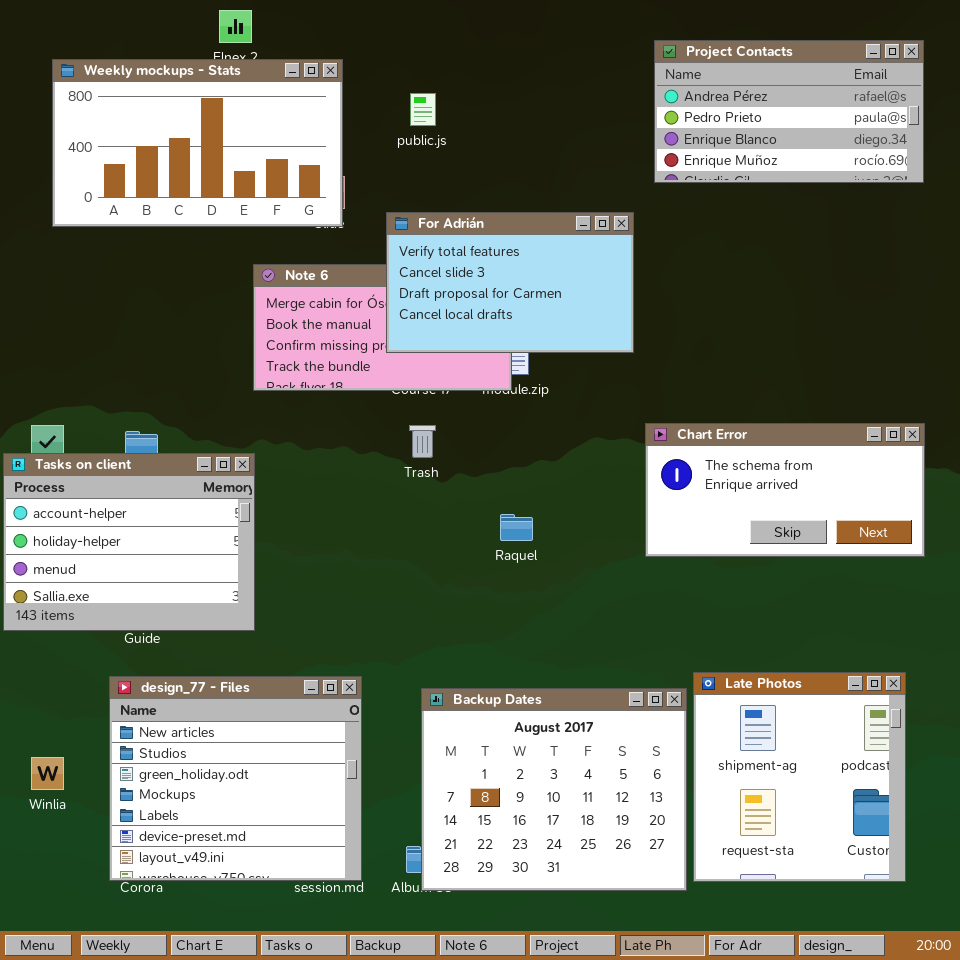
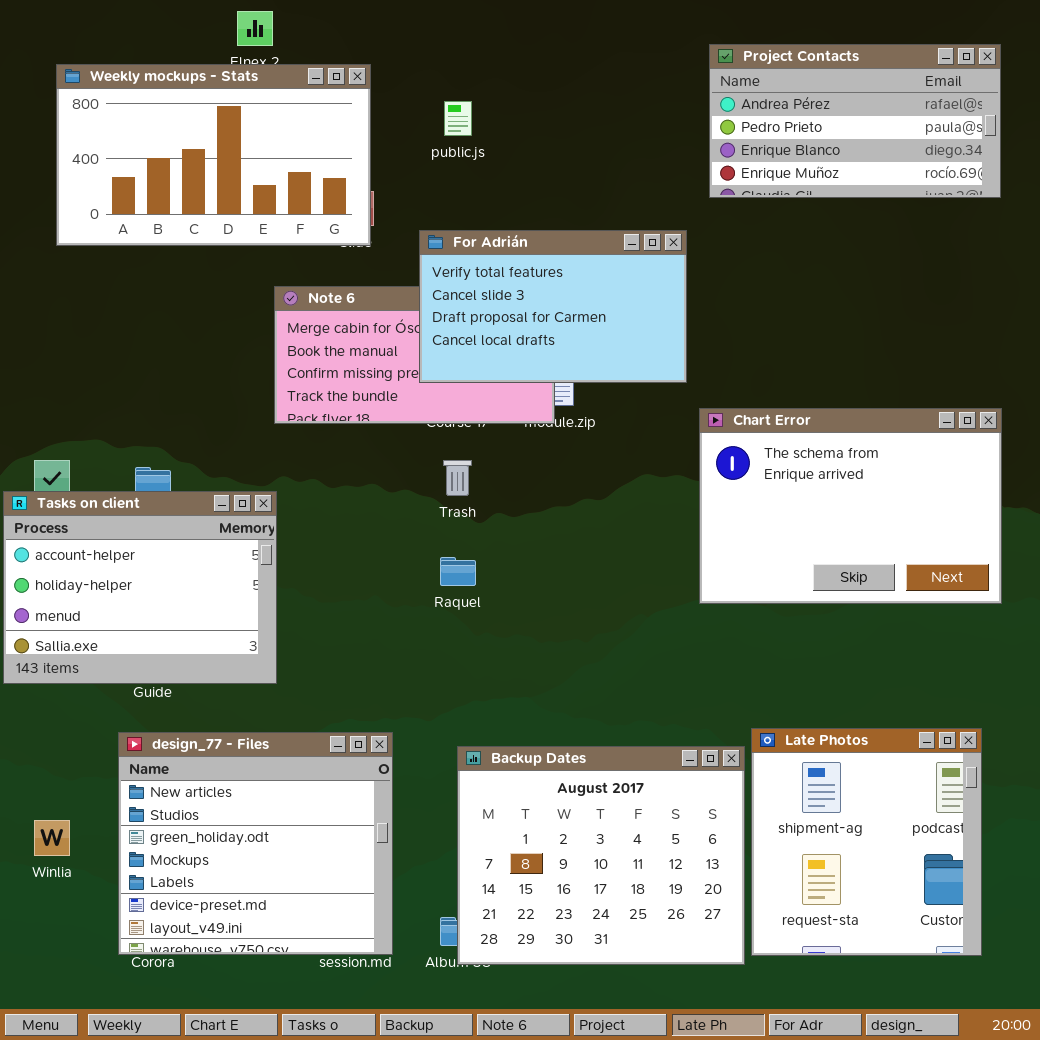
Chart Error: [645,423,925,557] -> [699,408,1002,604], resized
Raquel: [500,514,533,541] -> [440,557,476,586], moved

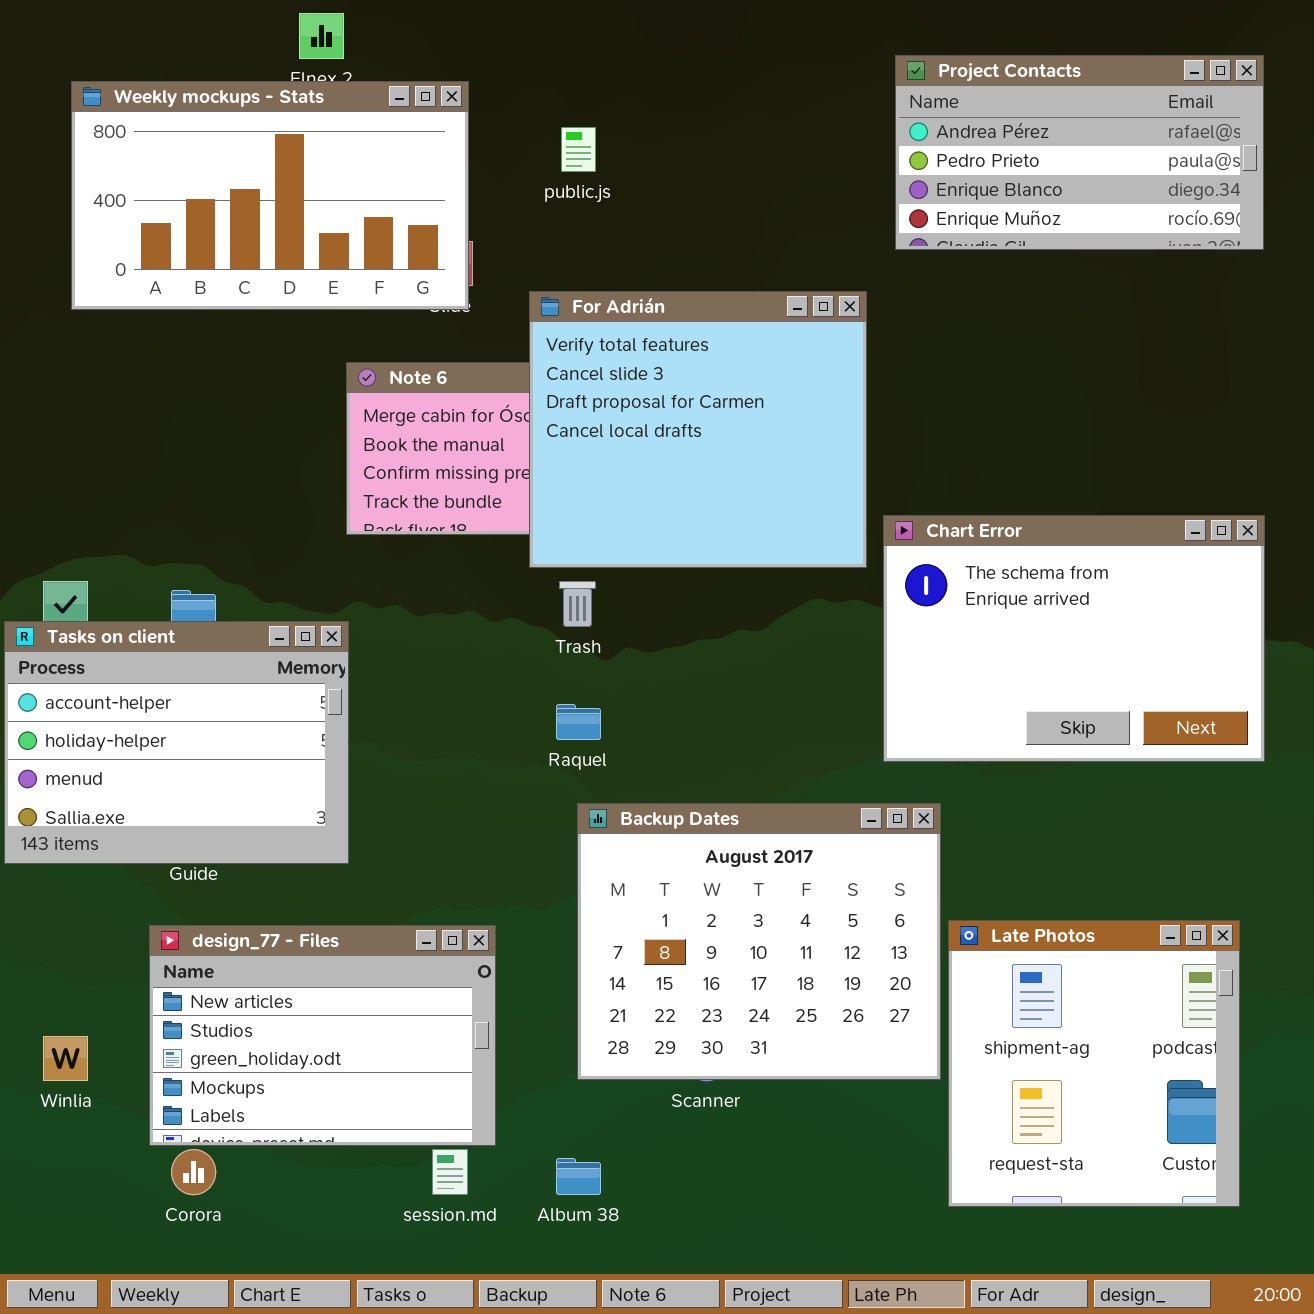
For Adrián: [419,230,687,383] -> [529,291,867,568], resized
design_77 - Files: [118,732,393,955] -> [149,925,496,1146], resized
Backup Dates: [457,746,745,965] -> [577,803,941,1080], moved

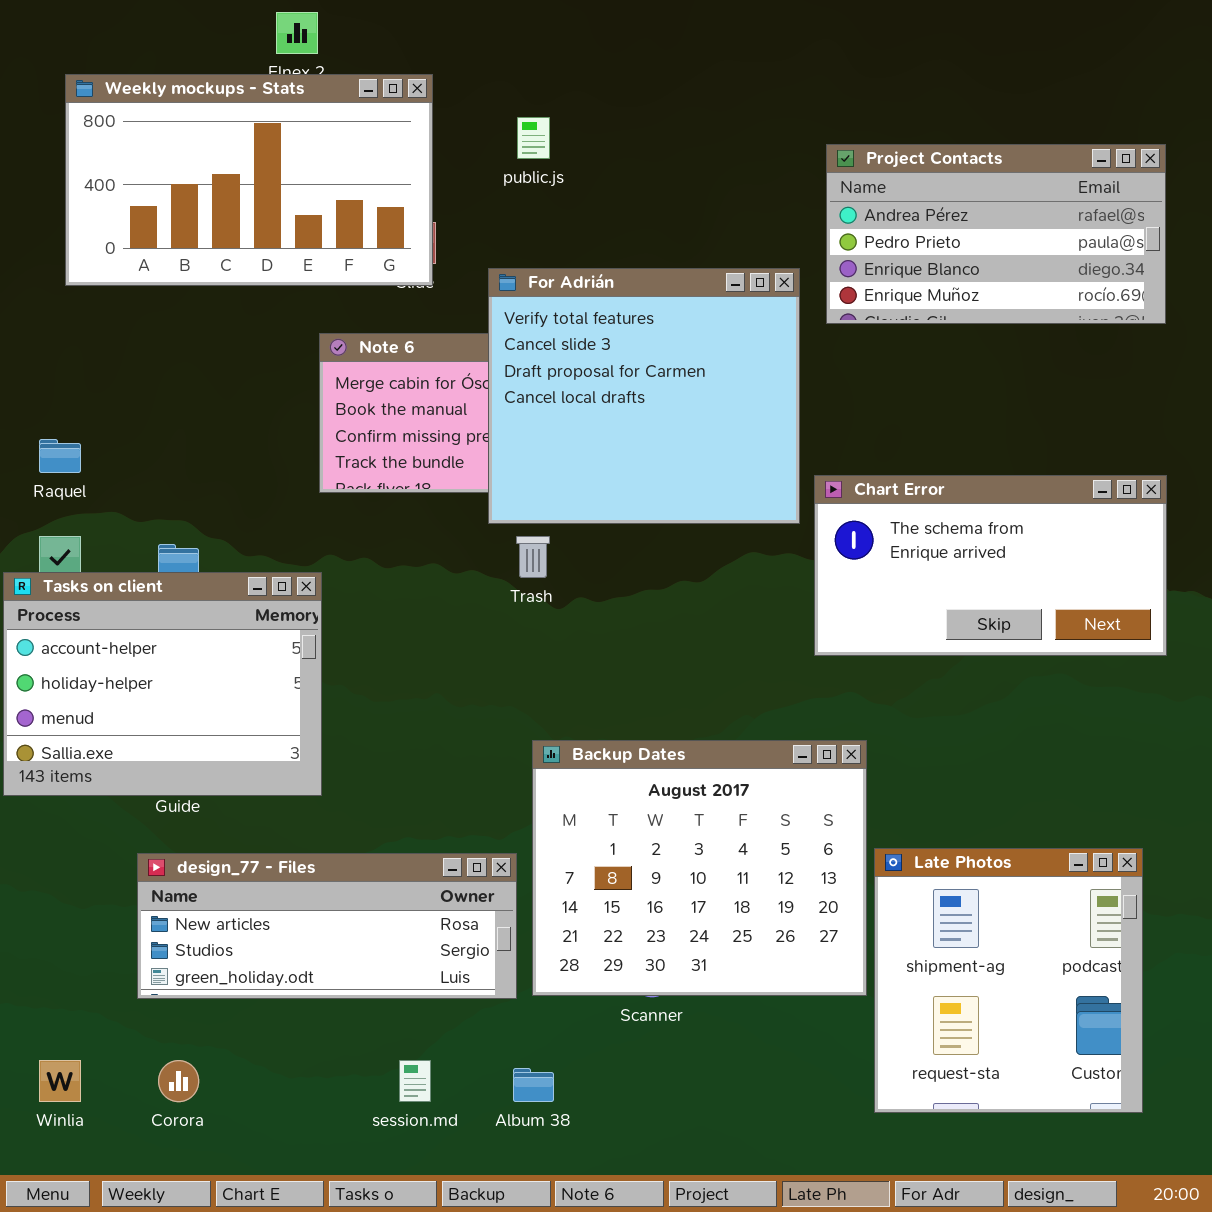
Project Contacts: [895,55,1264,250] -> [826,144,1166,324], moved
Chart Error: [883,515,1265,762] -> [814,475,1167,656], resized
Raquel: [556,704,601,740] -> [39,439,81,473], moved
design_77 - Files: [149,925,496,1146] -> [137,853,517,999], resized
Winlia: [43,1036,88,1081] -> [39,1060,81,1102], moved

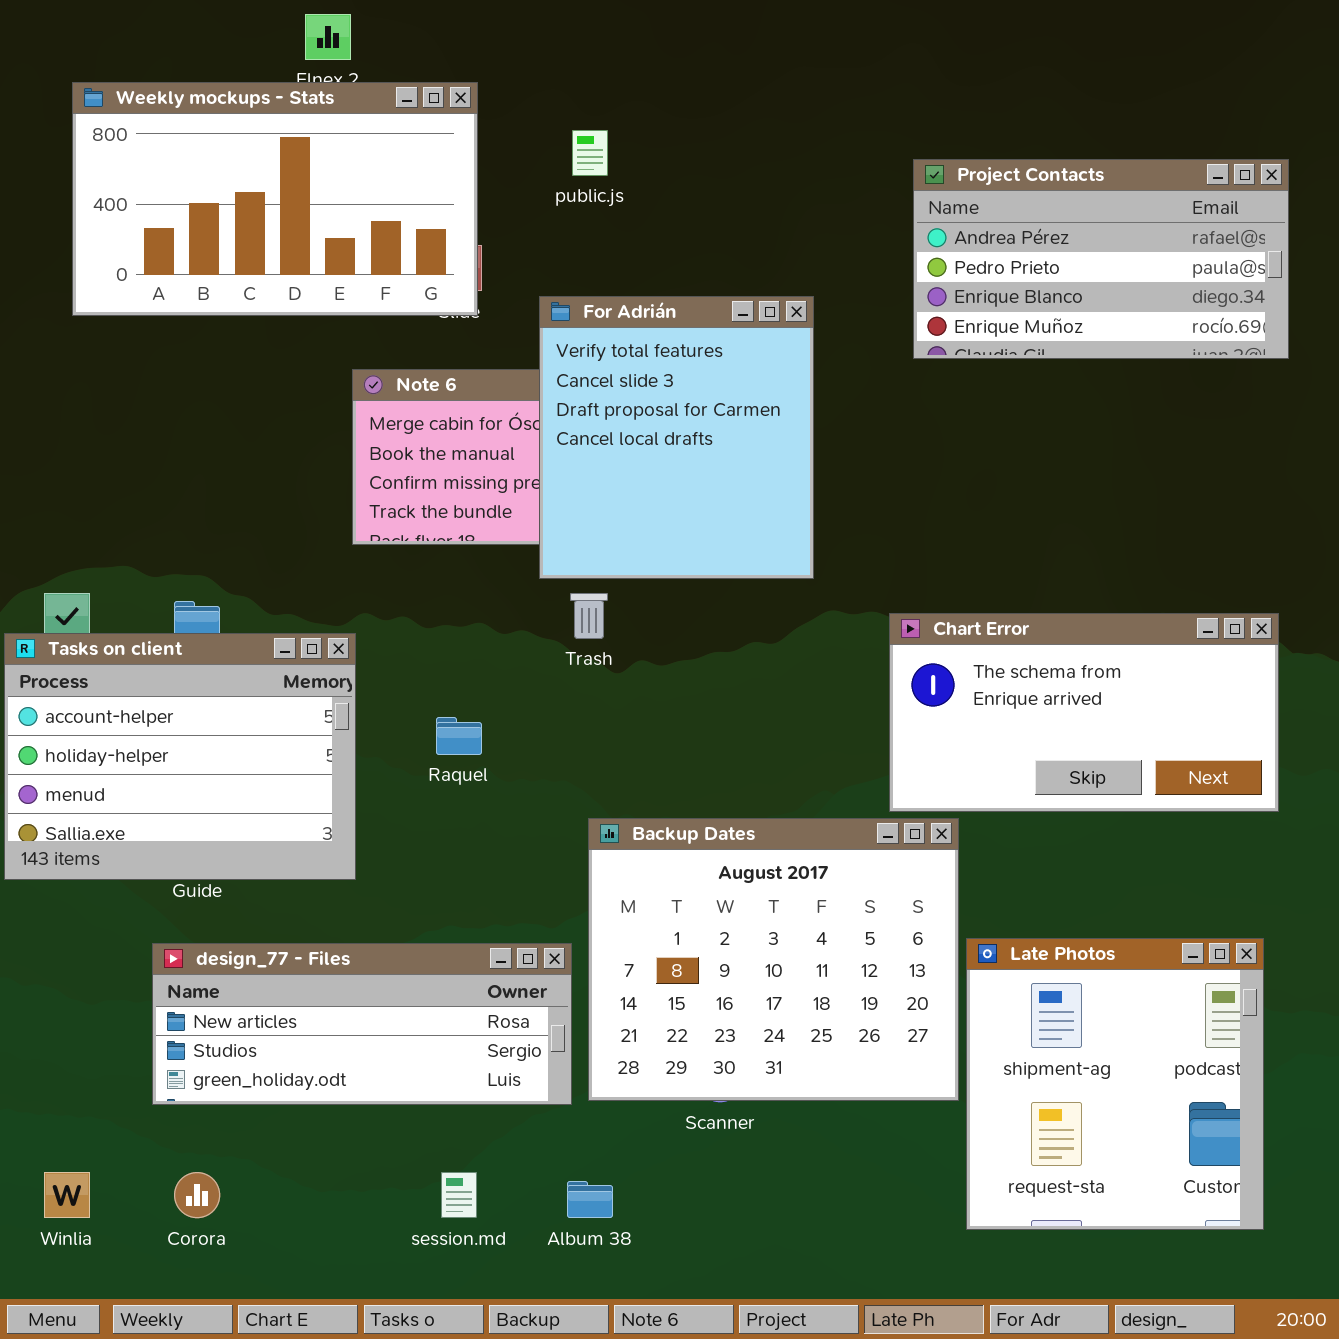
For Adrián: [488,268,800,524] -> [539,296,814,579], resized
Raquel: [39,439,81,473] -> [436,717,482,755], moved
Chart Error: [814,475,1167,656] -> [889,613,1279,812], moved

